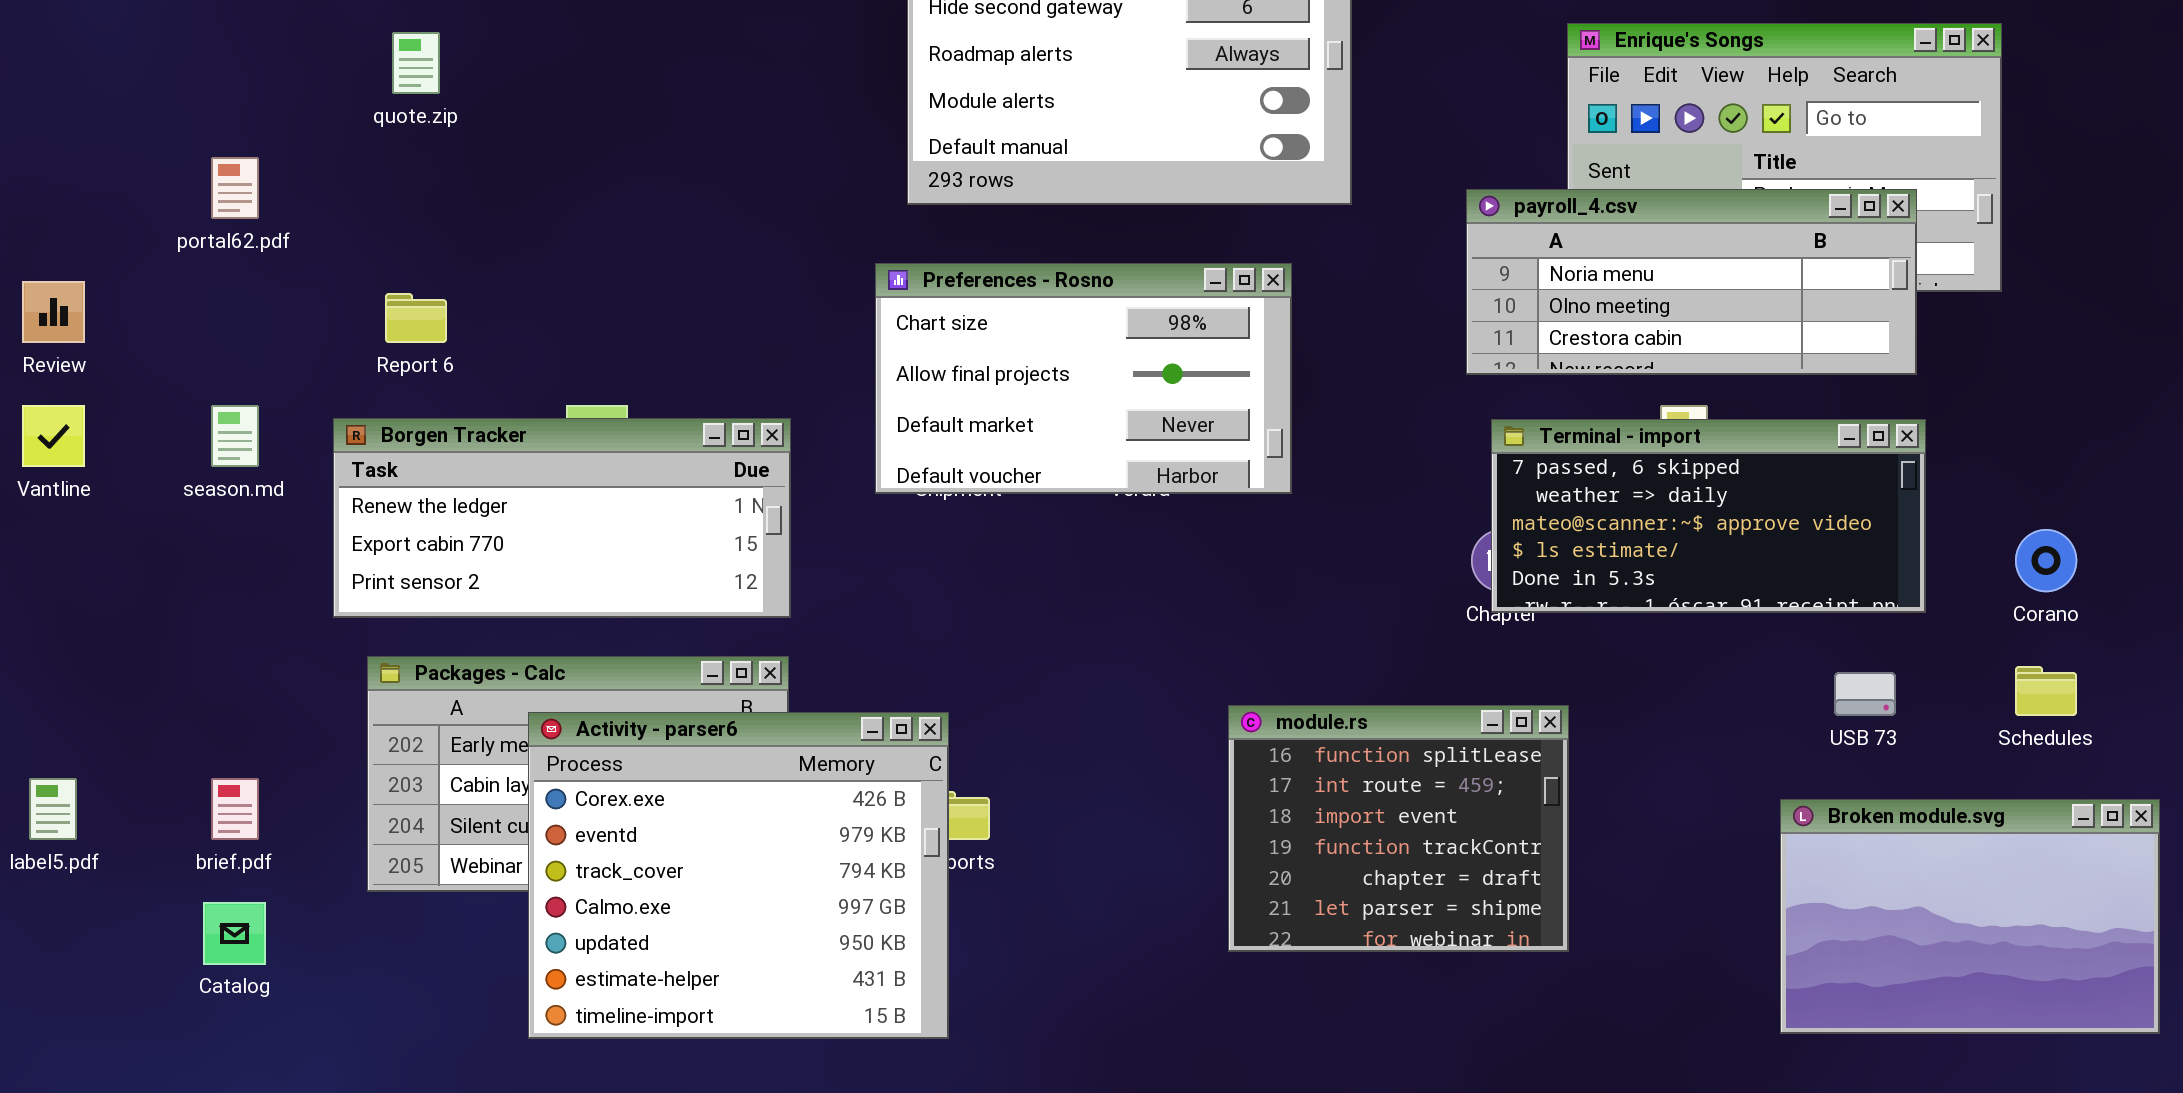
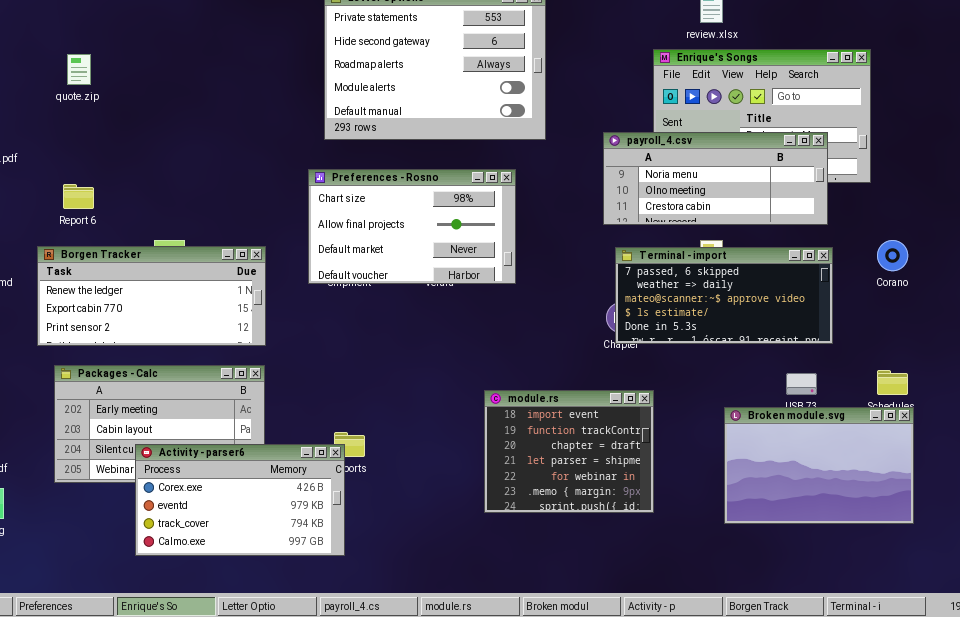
Corano: [2015,529,2077,592] -> [877,240,908,271], moved
module.rs: [1228,705,1569,952] -> [484,390,654,513], scrolled down 2 rows
Activity - parser6: [528,712,949,1039] -> [135,444,345,556], resized
Broken module.svg: [1780,799,2160,1034] -> [724,407,914,524], moved

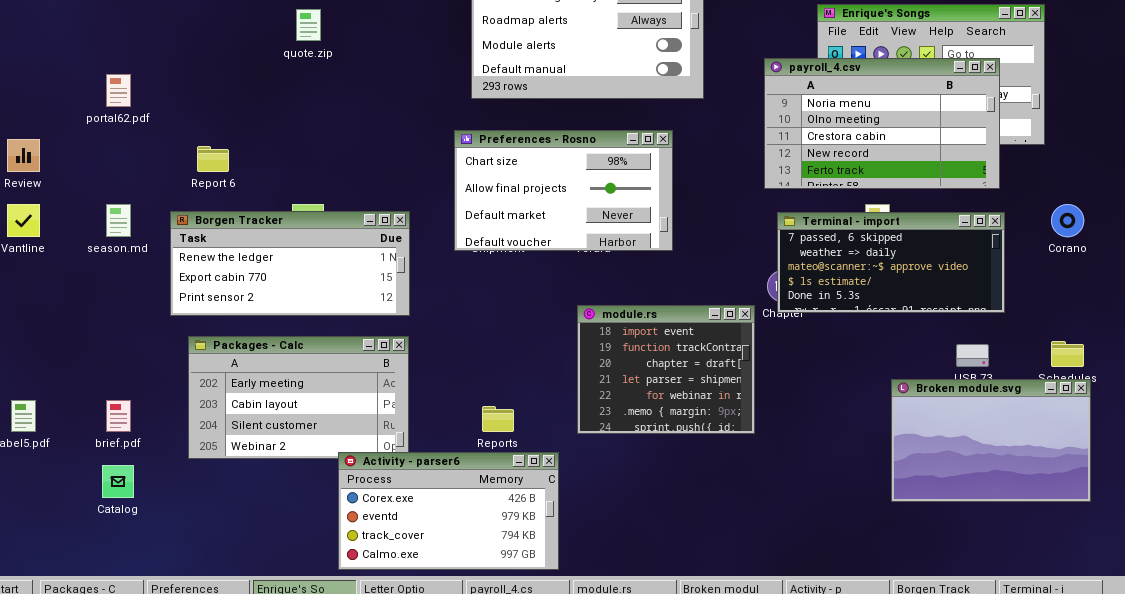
quote.zip: [67,54,91,85] -> [296,9,321,41], moved
payroll_4.csv: [603,132,828,225] -> [764,58,1000,189], resized
module.rs: [484,390,654,513] -> [577,305,755,434], moved
Activity - parser6: [135,444,345,556] -> [338,452,559,570], moved

